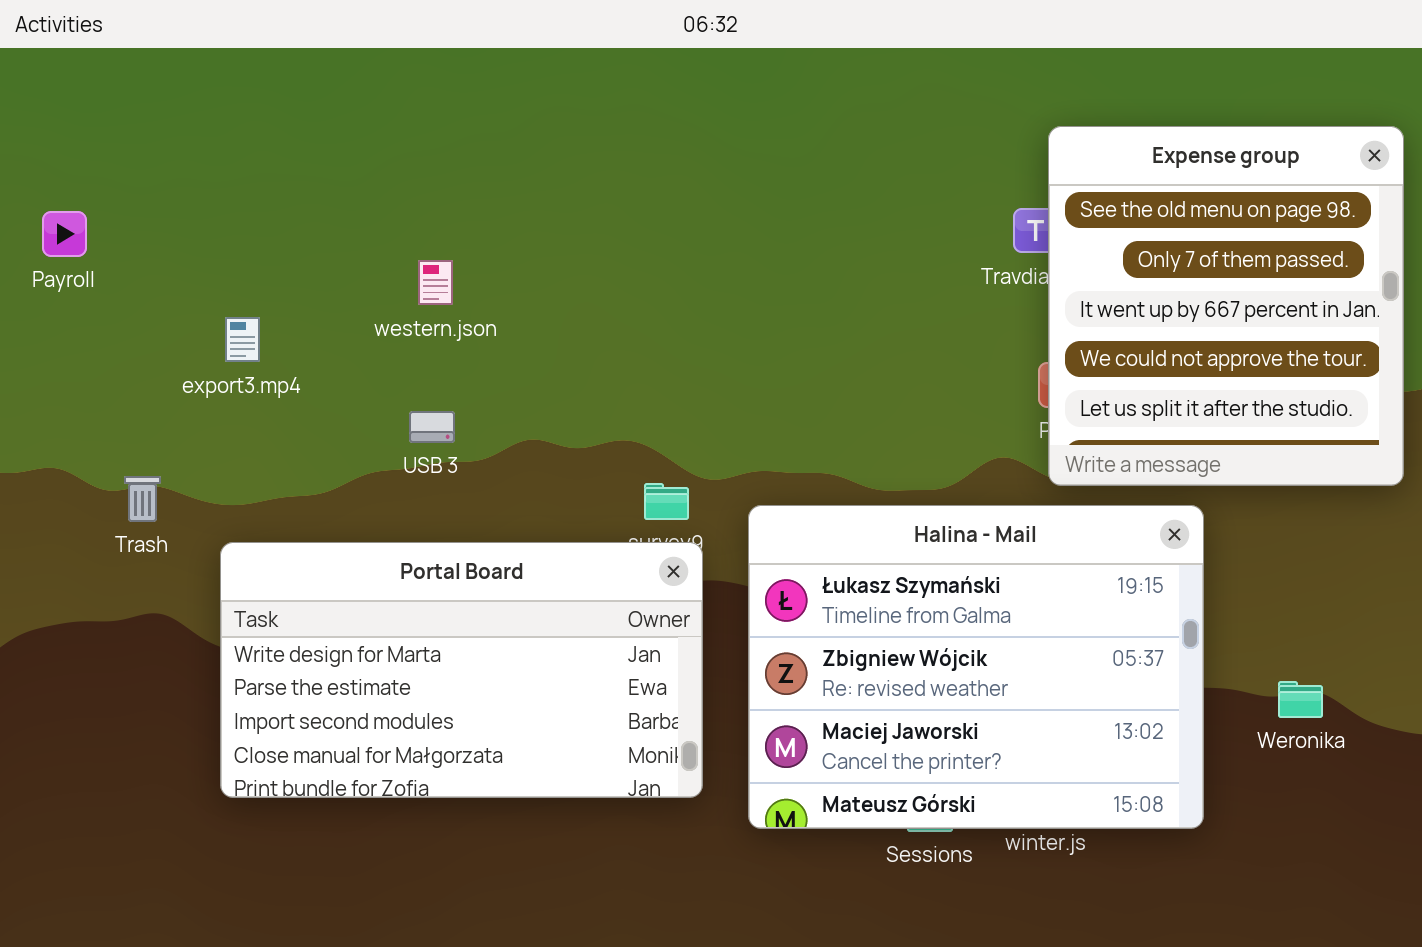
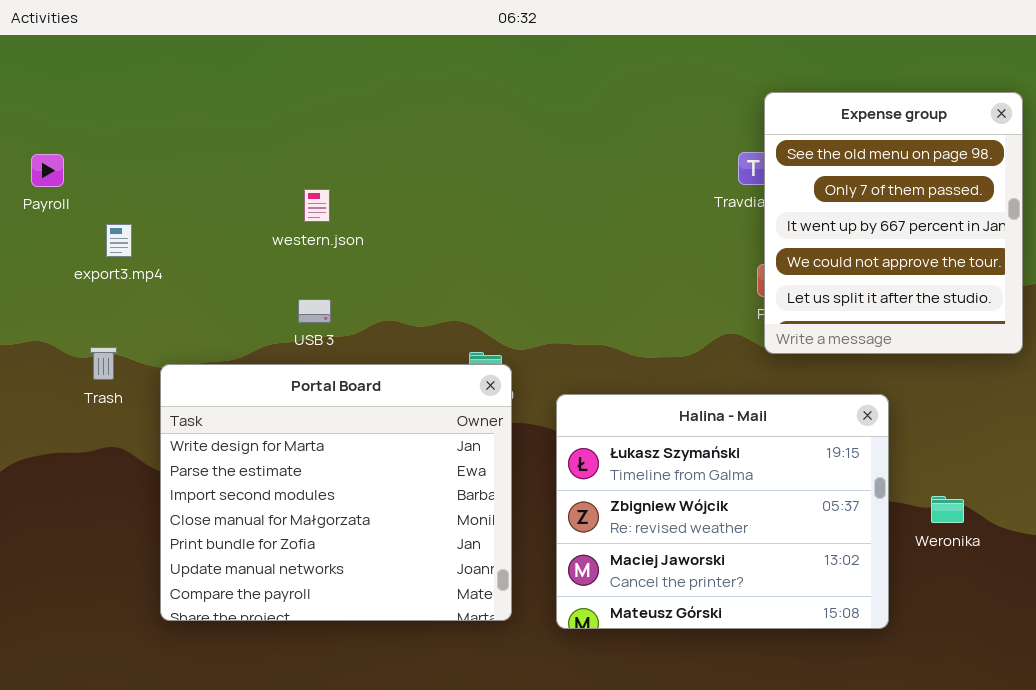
export3.mp4: [225,317,260,362] -> [106,224,132,257], moved
Halina - Mail: [748,505,1204,829] -> [556,394,889,629], moved
Portal Board: [220,542,703,798] -> [160,364,512,621], moved, resized

